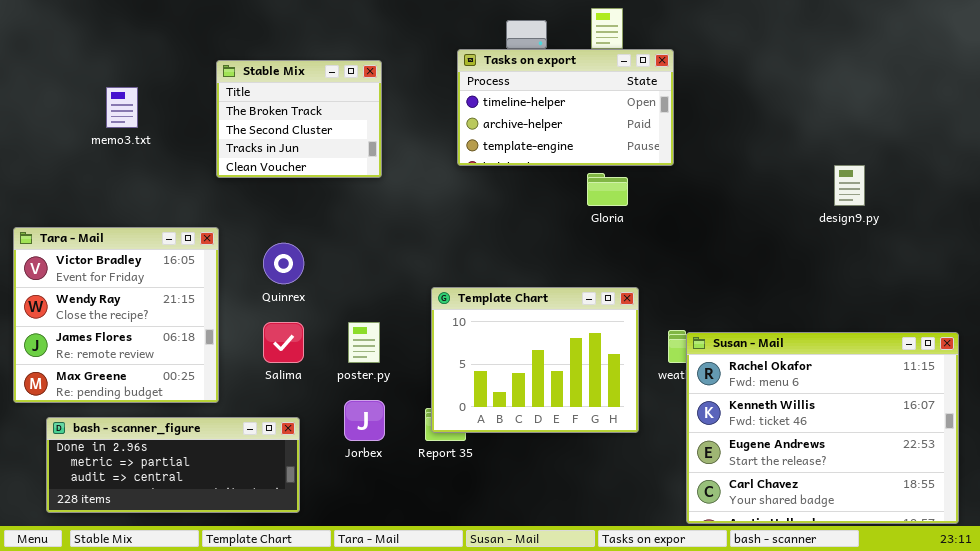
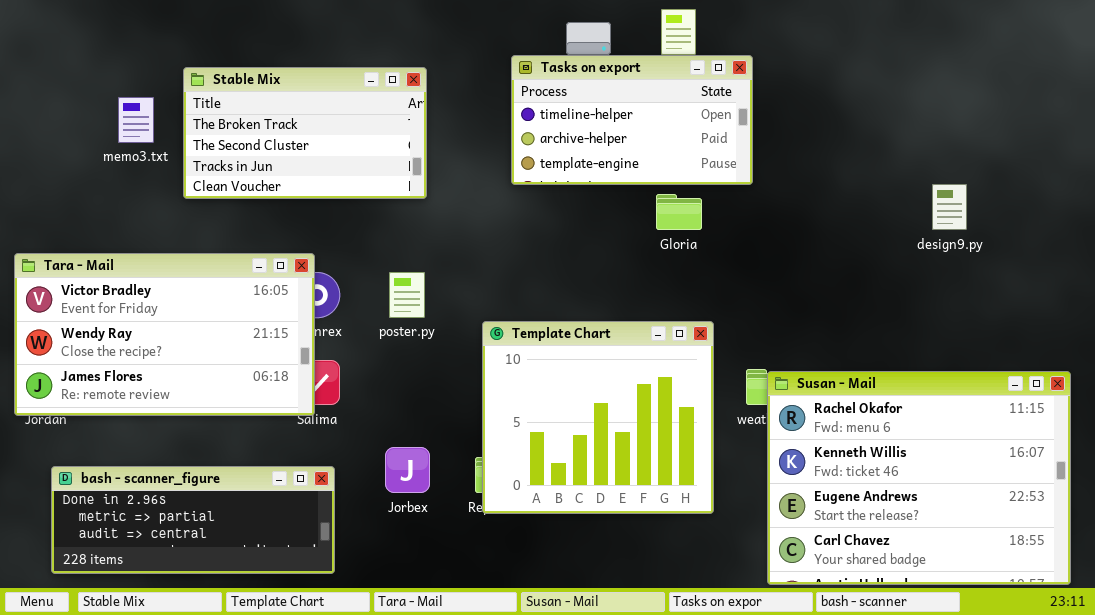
Stable Mix: [216,60,382,178] -> [183,67,427,199], resized
Tara - Mail: [13,227,219,403] -> [14,253,315,416], resized
Template Chart: [431,287,639,433] -> [482,321,714,514], resized
poster.py: [348,322,380,363] -> [389,272,425,318], moved

